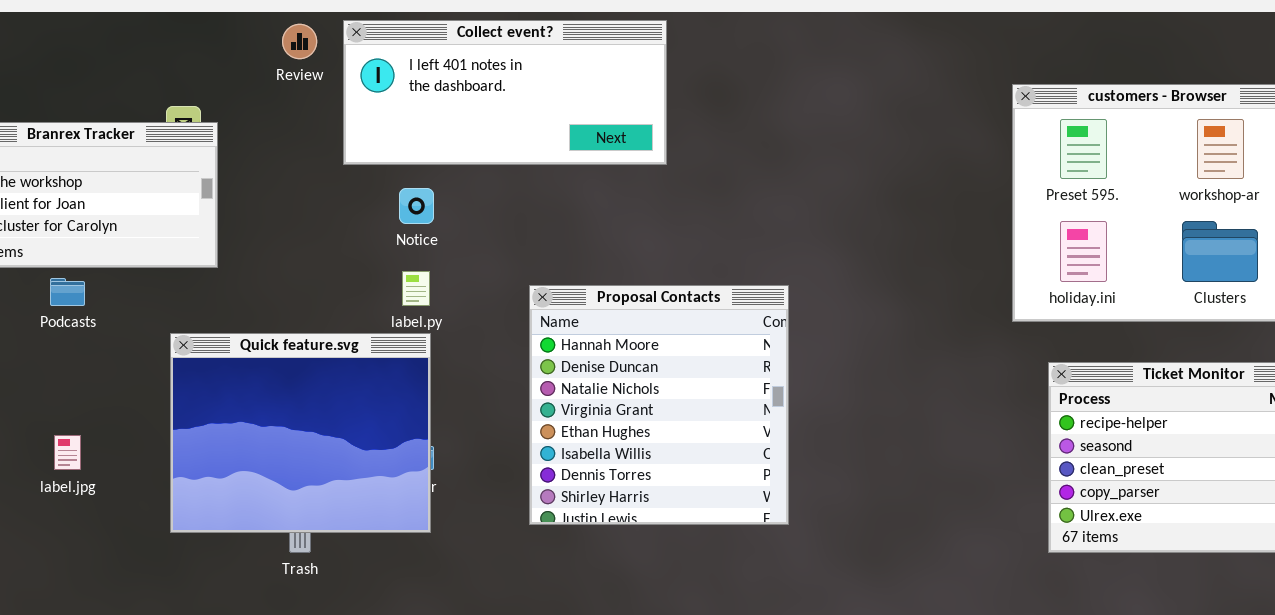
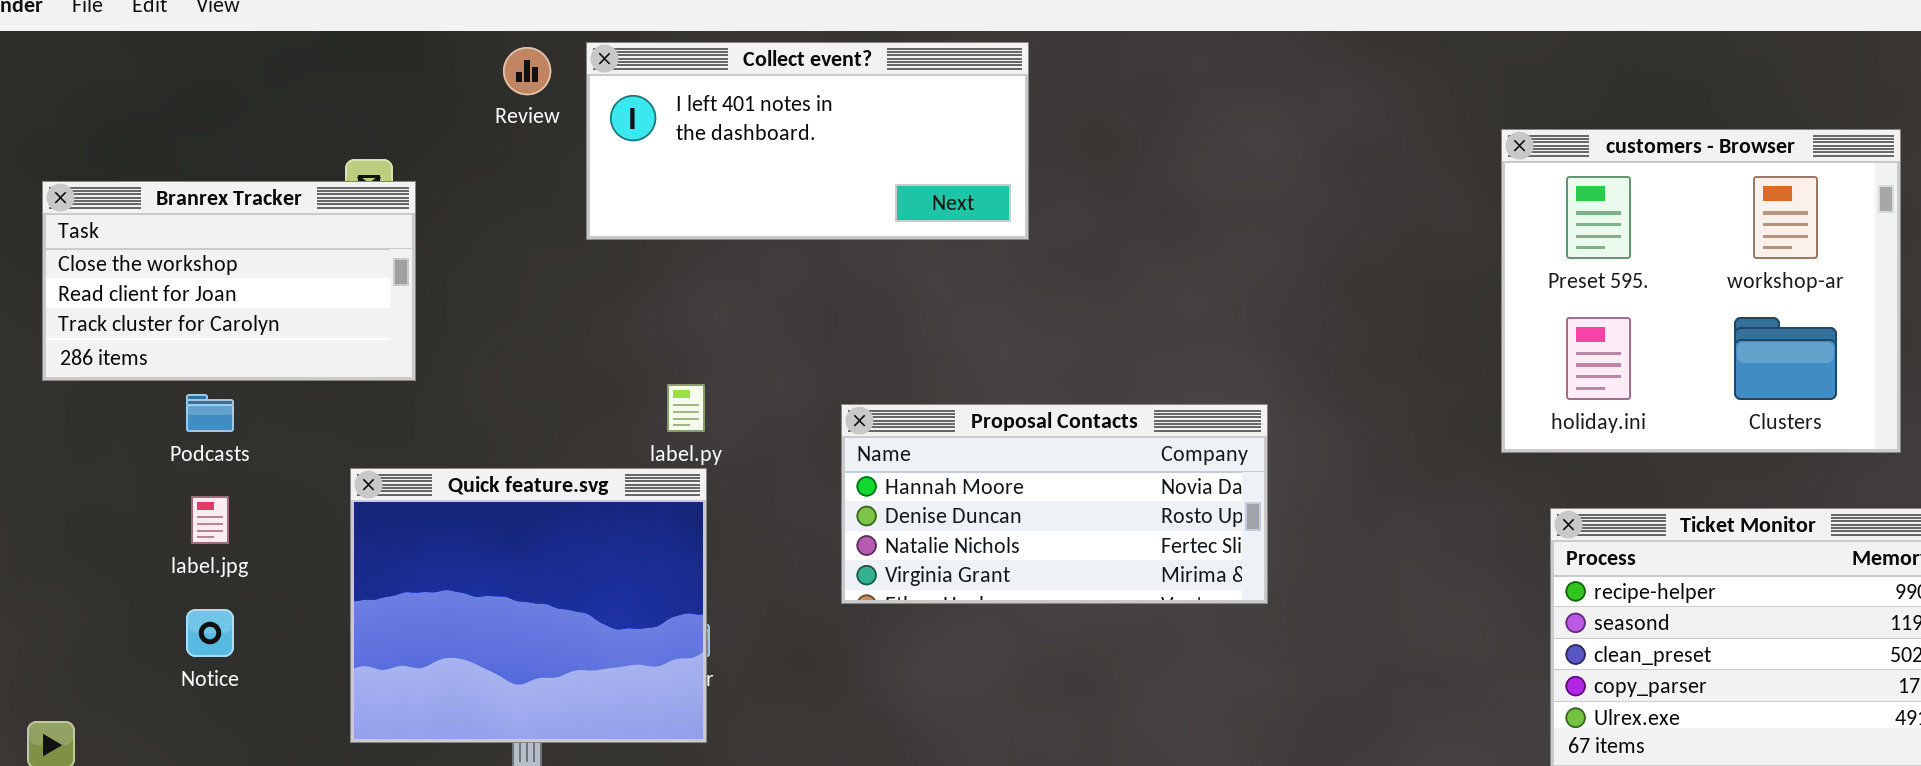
Notice: [399,188,434,224] -> [186,609,234,657], moved
Proposal Contacts: [529,285,789,525] -> [841,404,1268,604], resized
label.jpg: [54,435,81,470] -> [191,496,229,544], moved

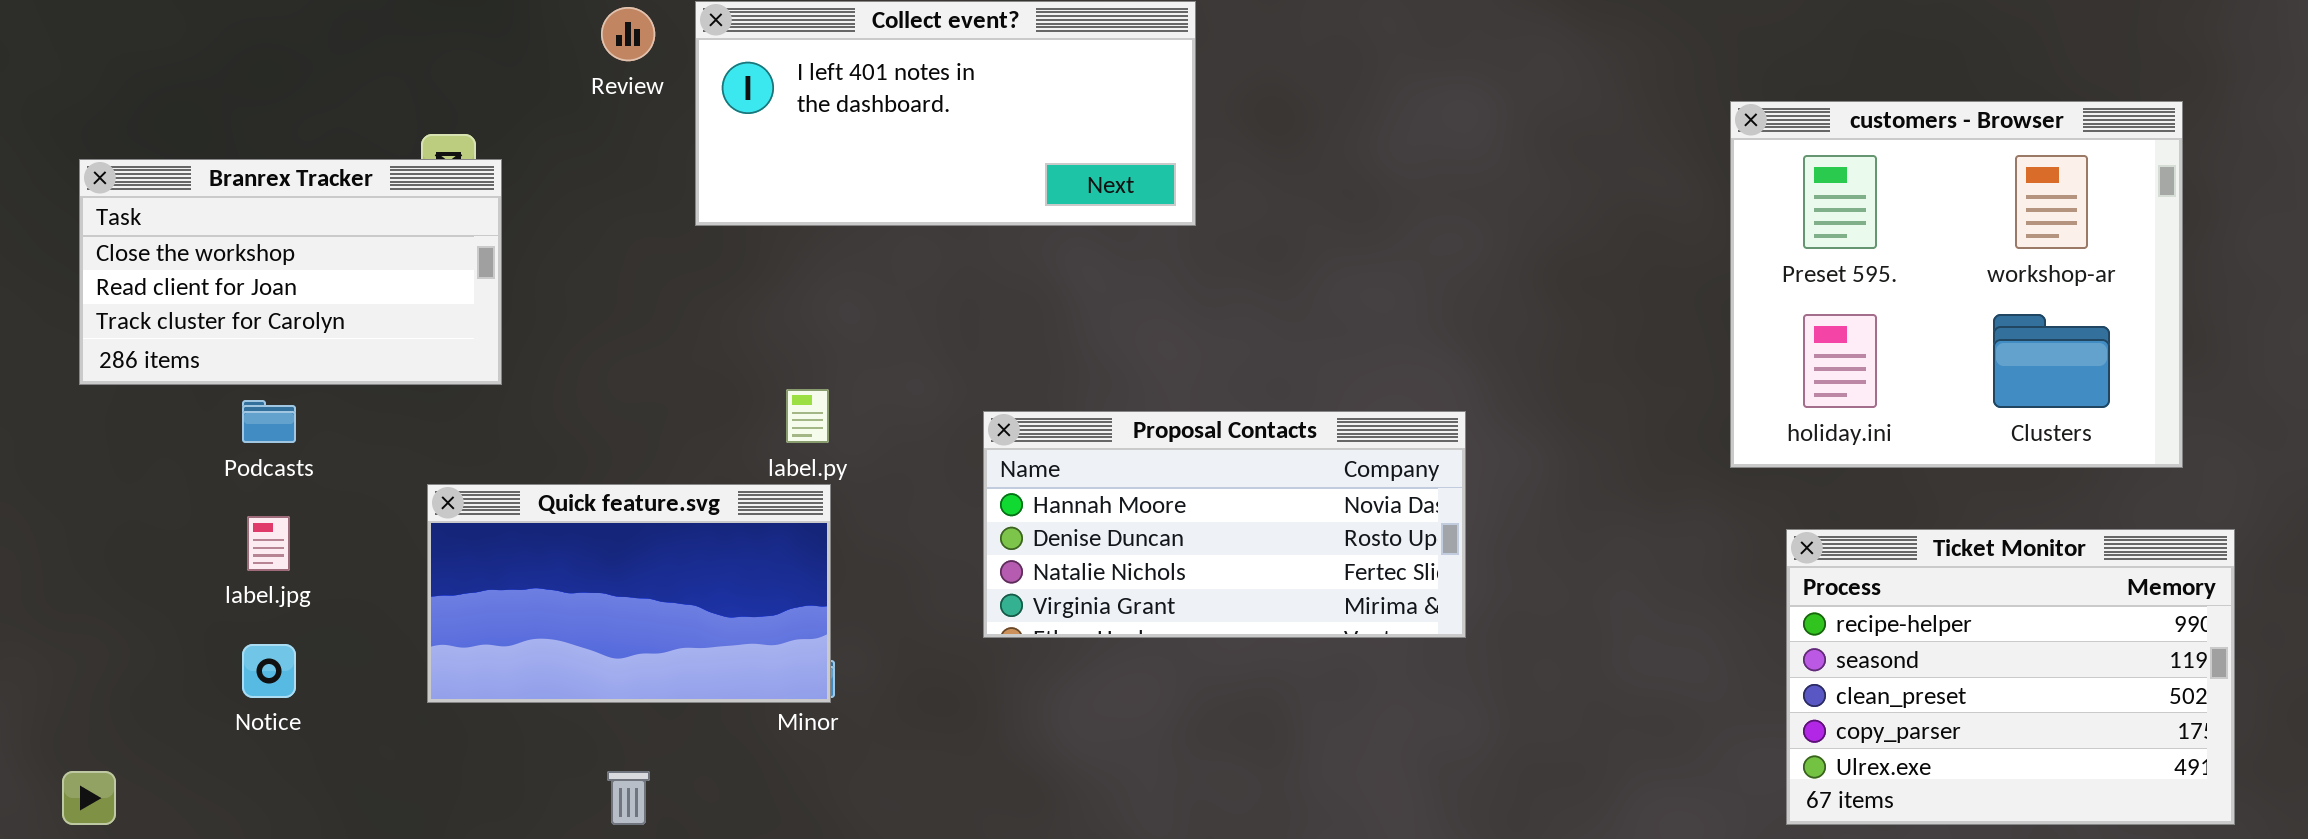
Quick feature.svg: [350,468,707,743] -> [427,484,831,703], resized

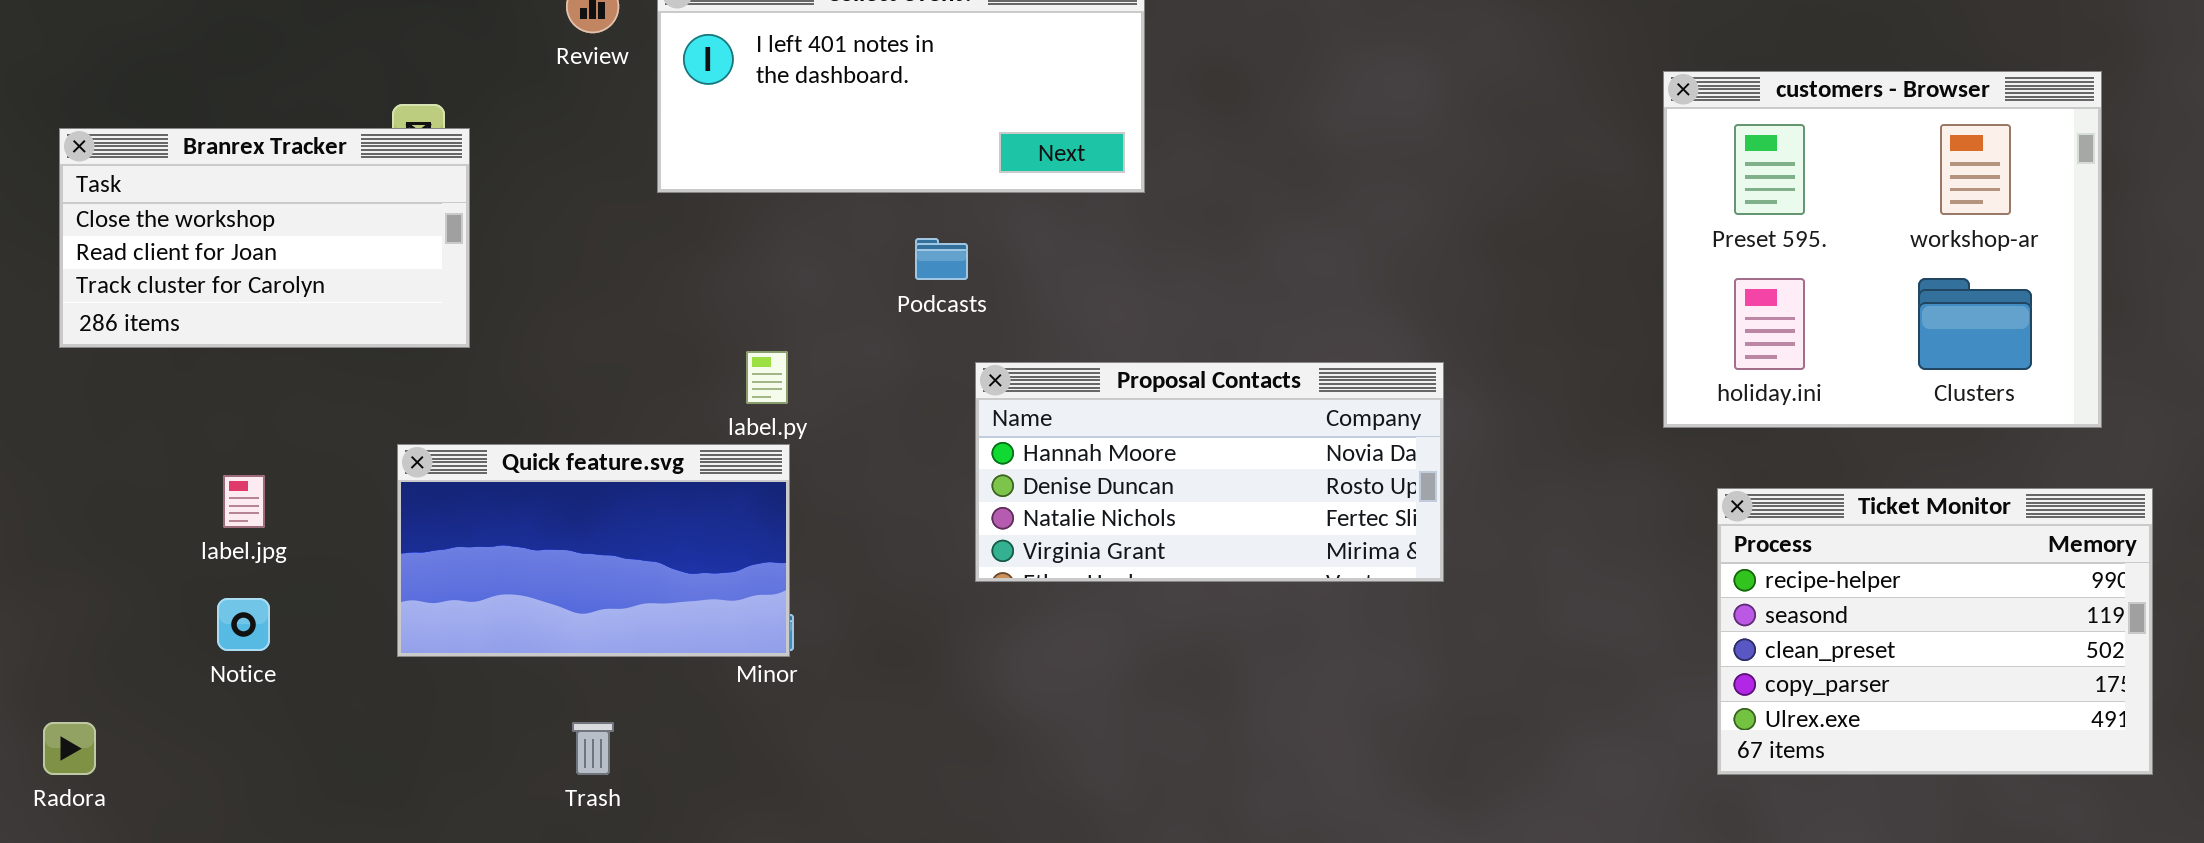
Podcasts: [242,400,296,443] -> [915,238,968,280], moved
Proposal Contacts: [983,411,1466,638] -> [975,362,1444,582], moved

